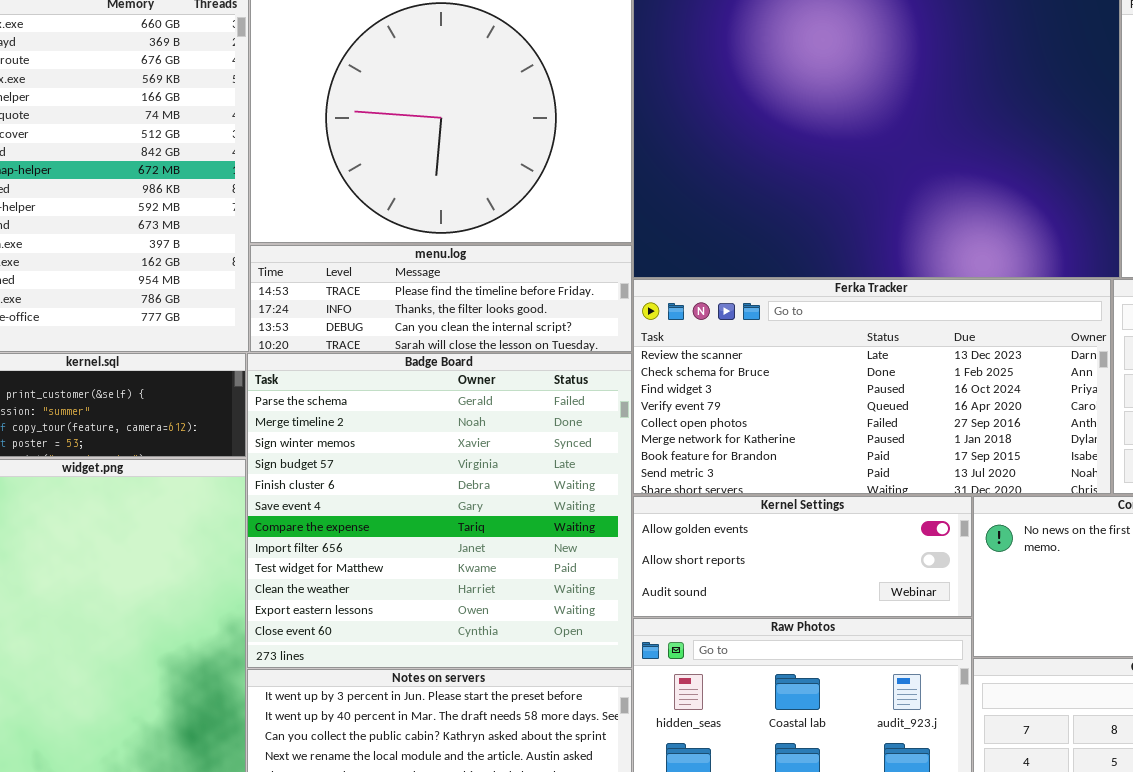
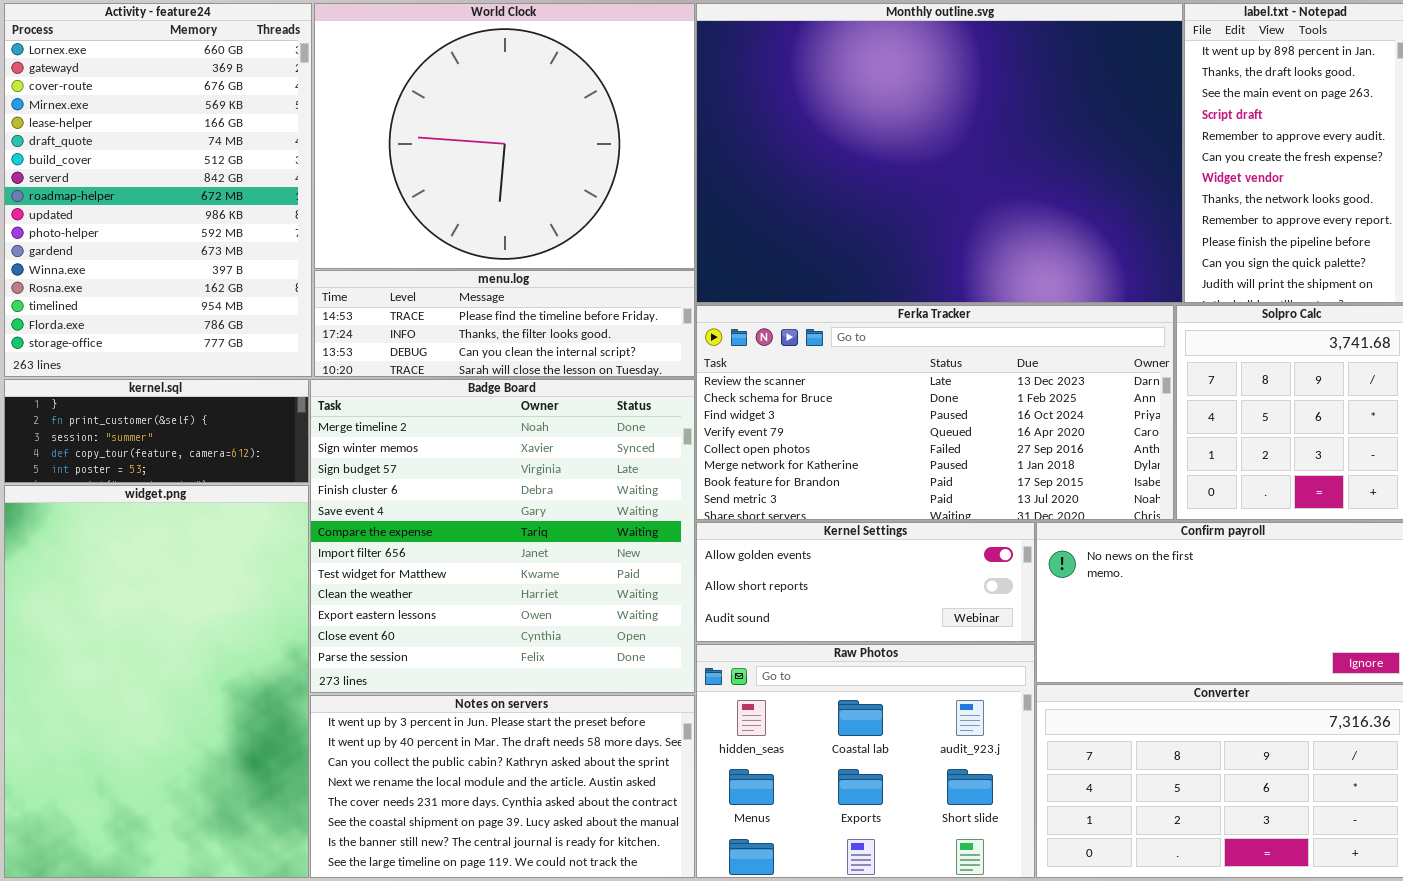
Badge Board: [247,353,632,668] -> [310,379,695,693], scrolled down 1 row

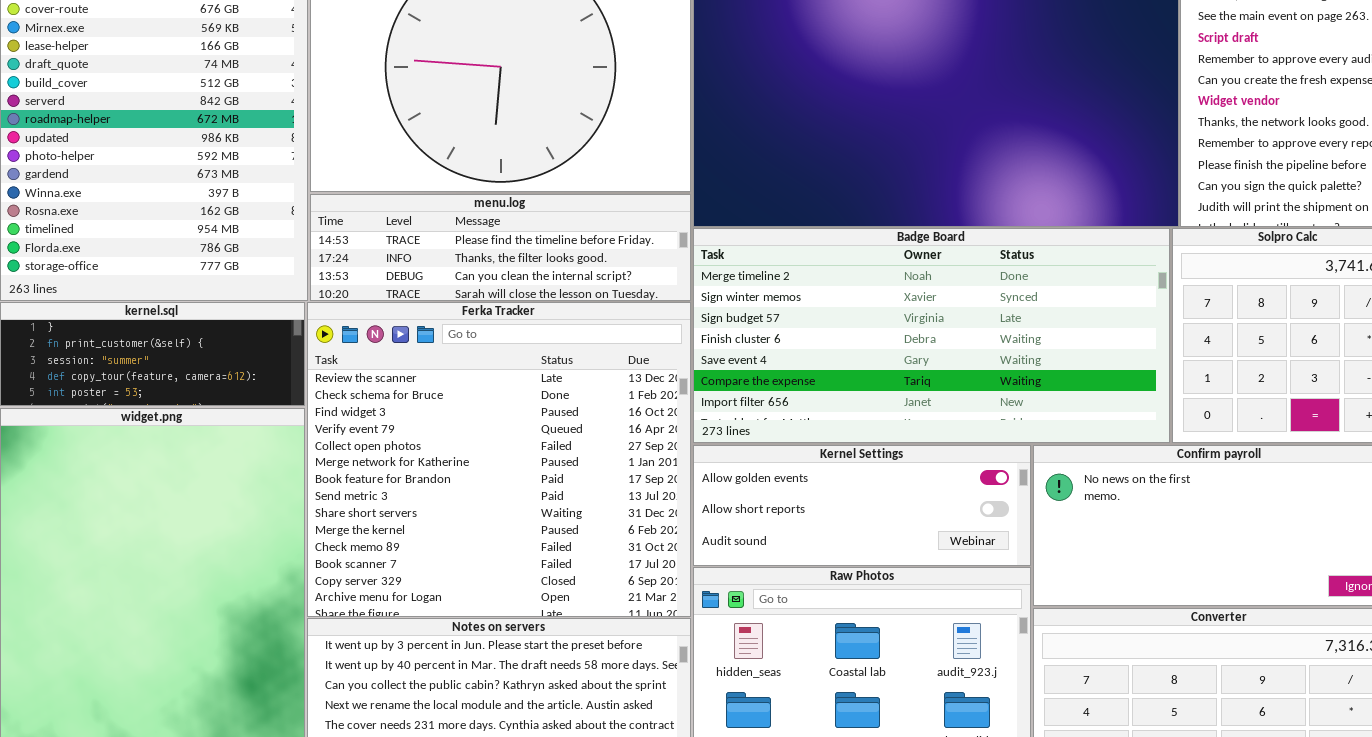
Ferka Tracker: [696,305,1174,520] -> [307,302,691,617], moved, resized
Badge Board: [310,379,695,693] -> [693,228,1170,443], moved, resized

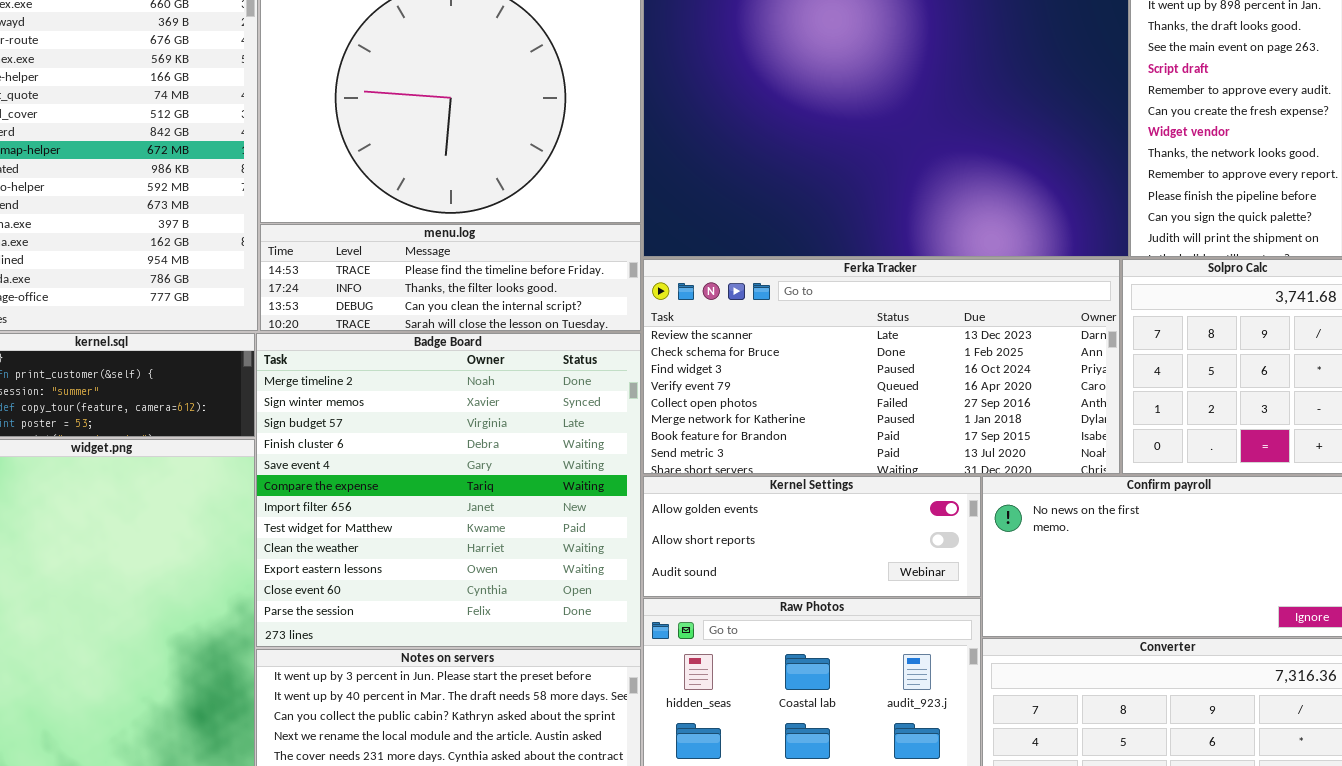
Badge Board: [693,228,1170,443] -> [256,333,641,647], moved, resized
Ferka Tracker: [307,302,691,617] -> [643,259,1120,474], moved, resized

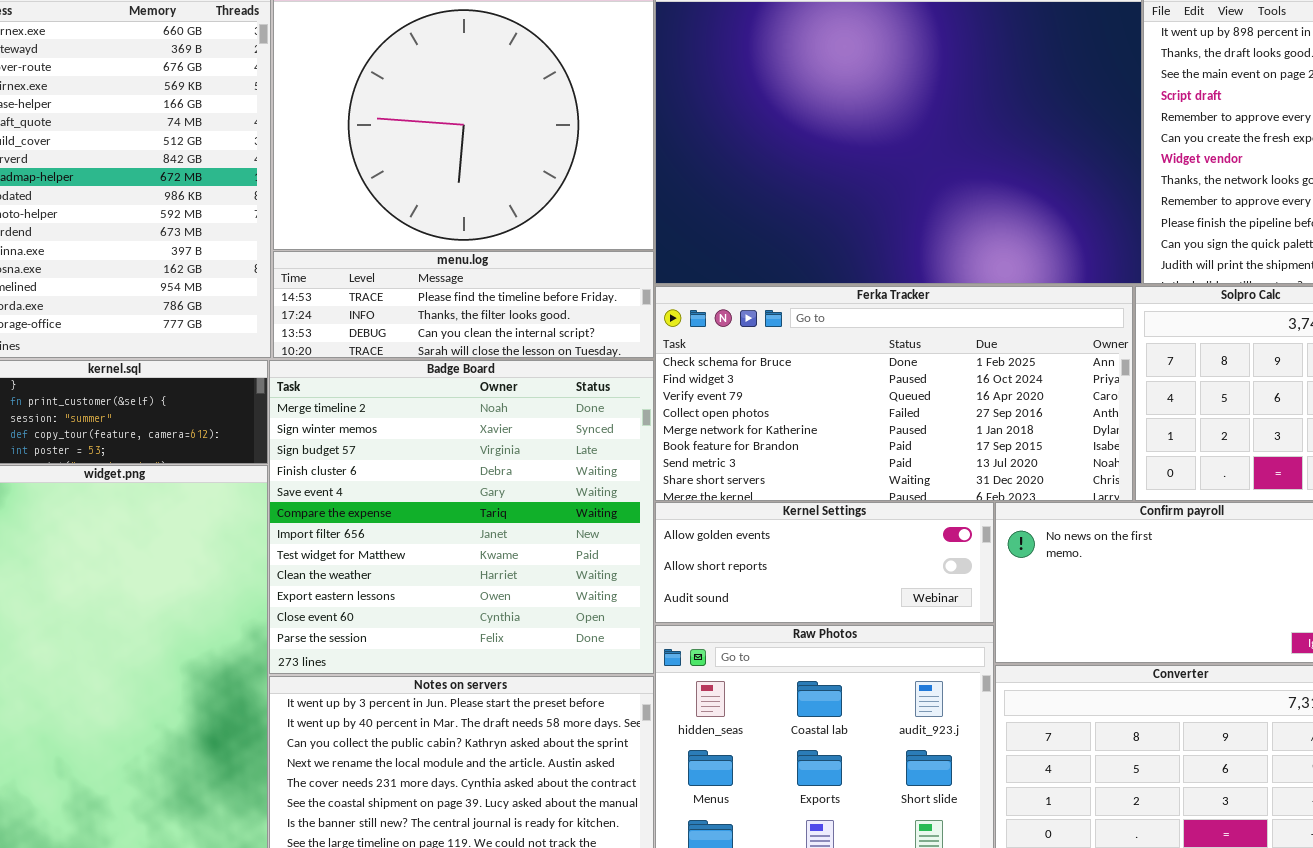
Ferka Tracker: [643,259,1120,474] -> [655,286,1133,501], scrolled down 1 row

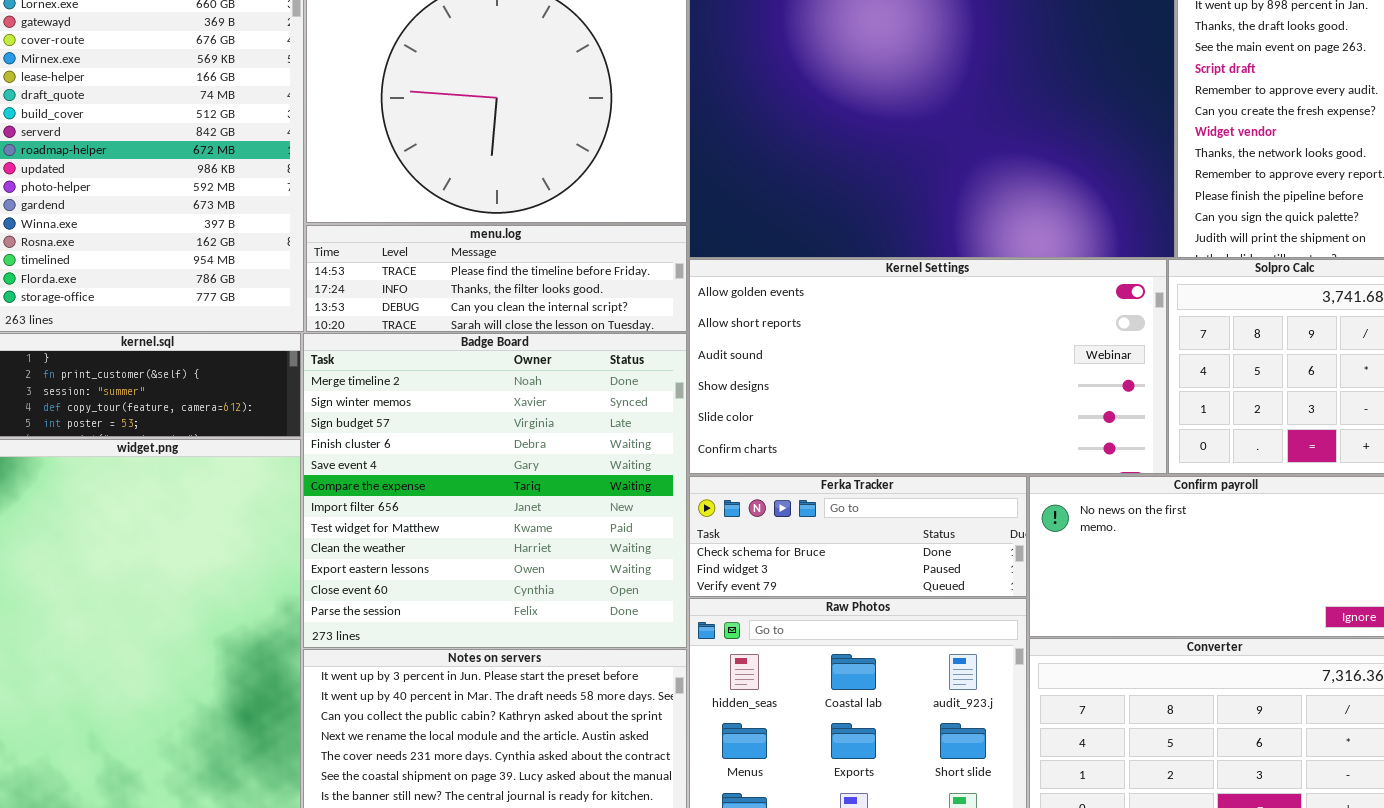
Ferka Tracker: [655,286,1133,501] -> [689,476,1027,597], moved, resized
Kernel Settings: [655,502,994,623] -> [689,259,1167,474], moved, resized

